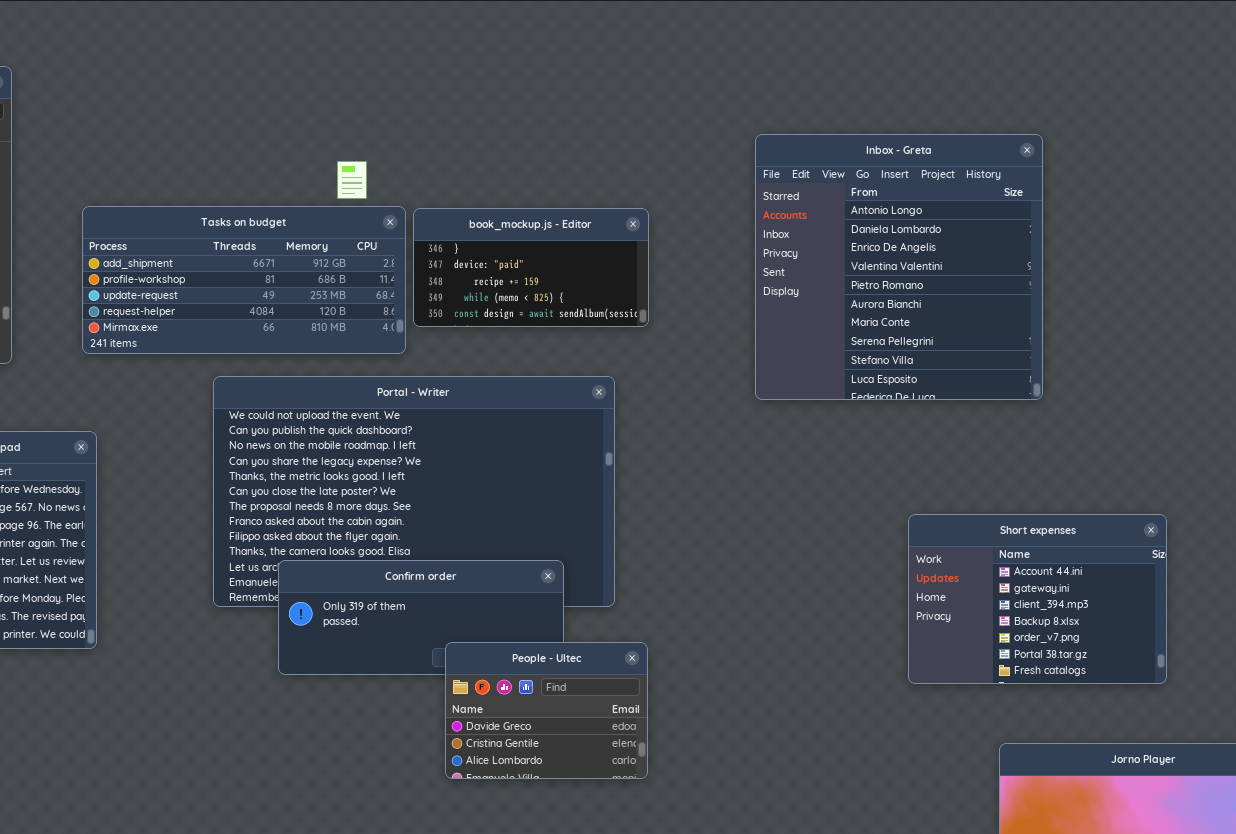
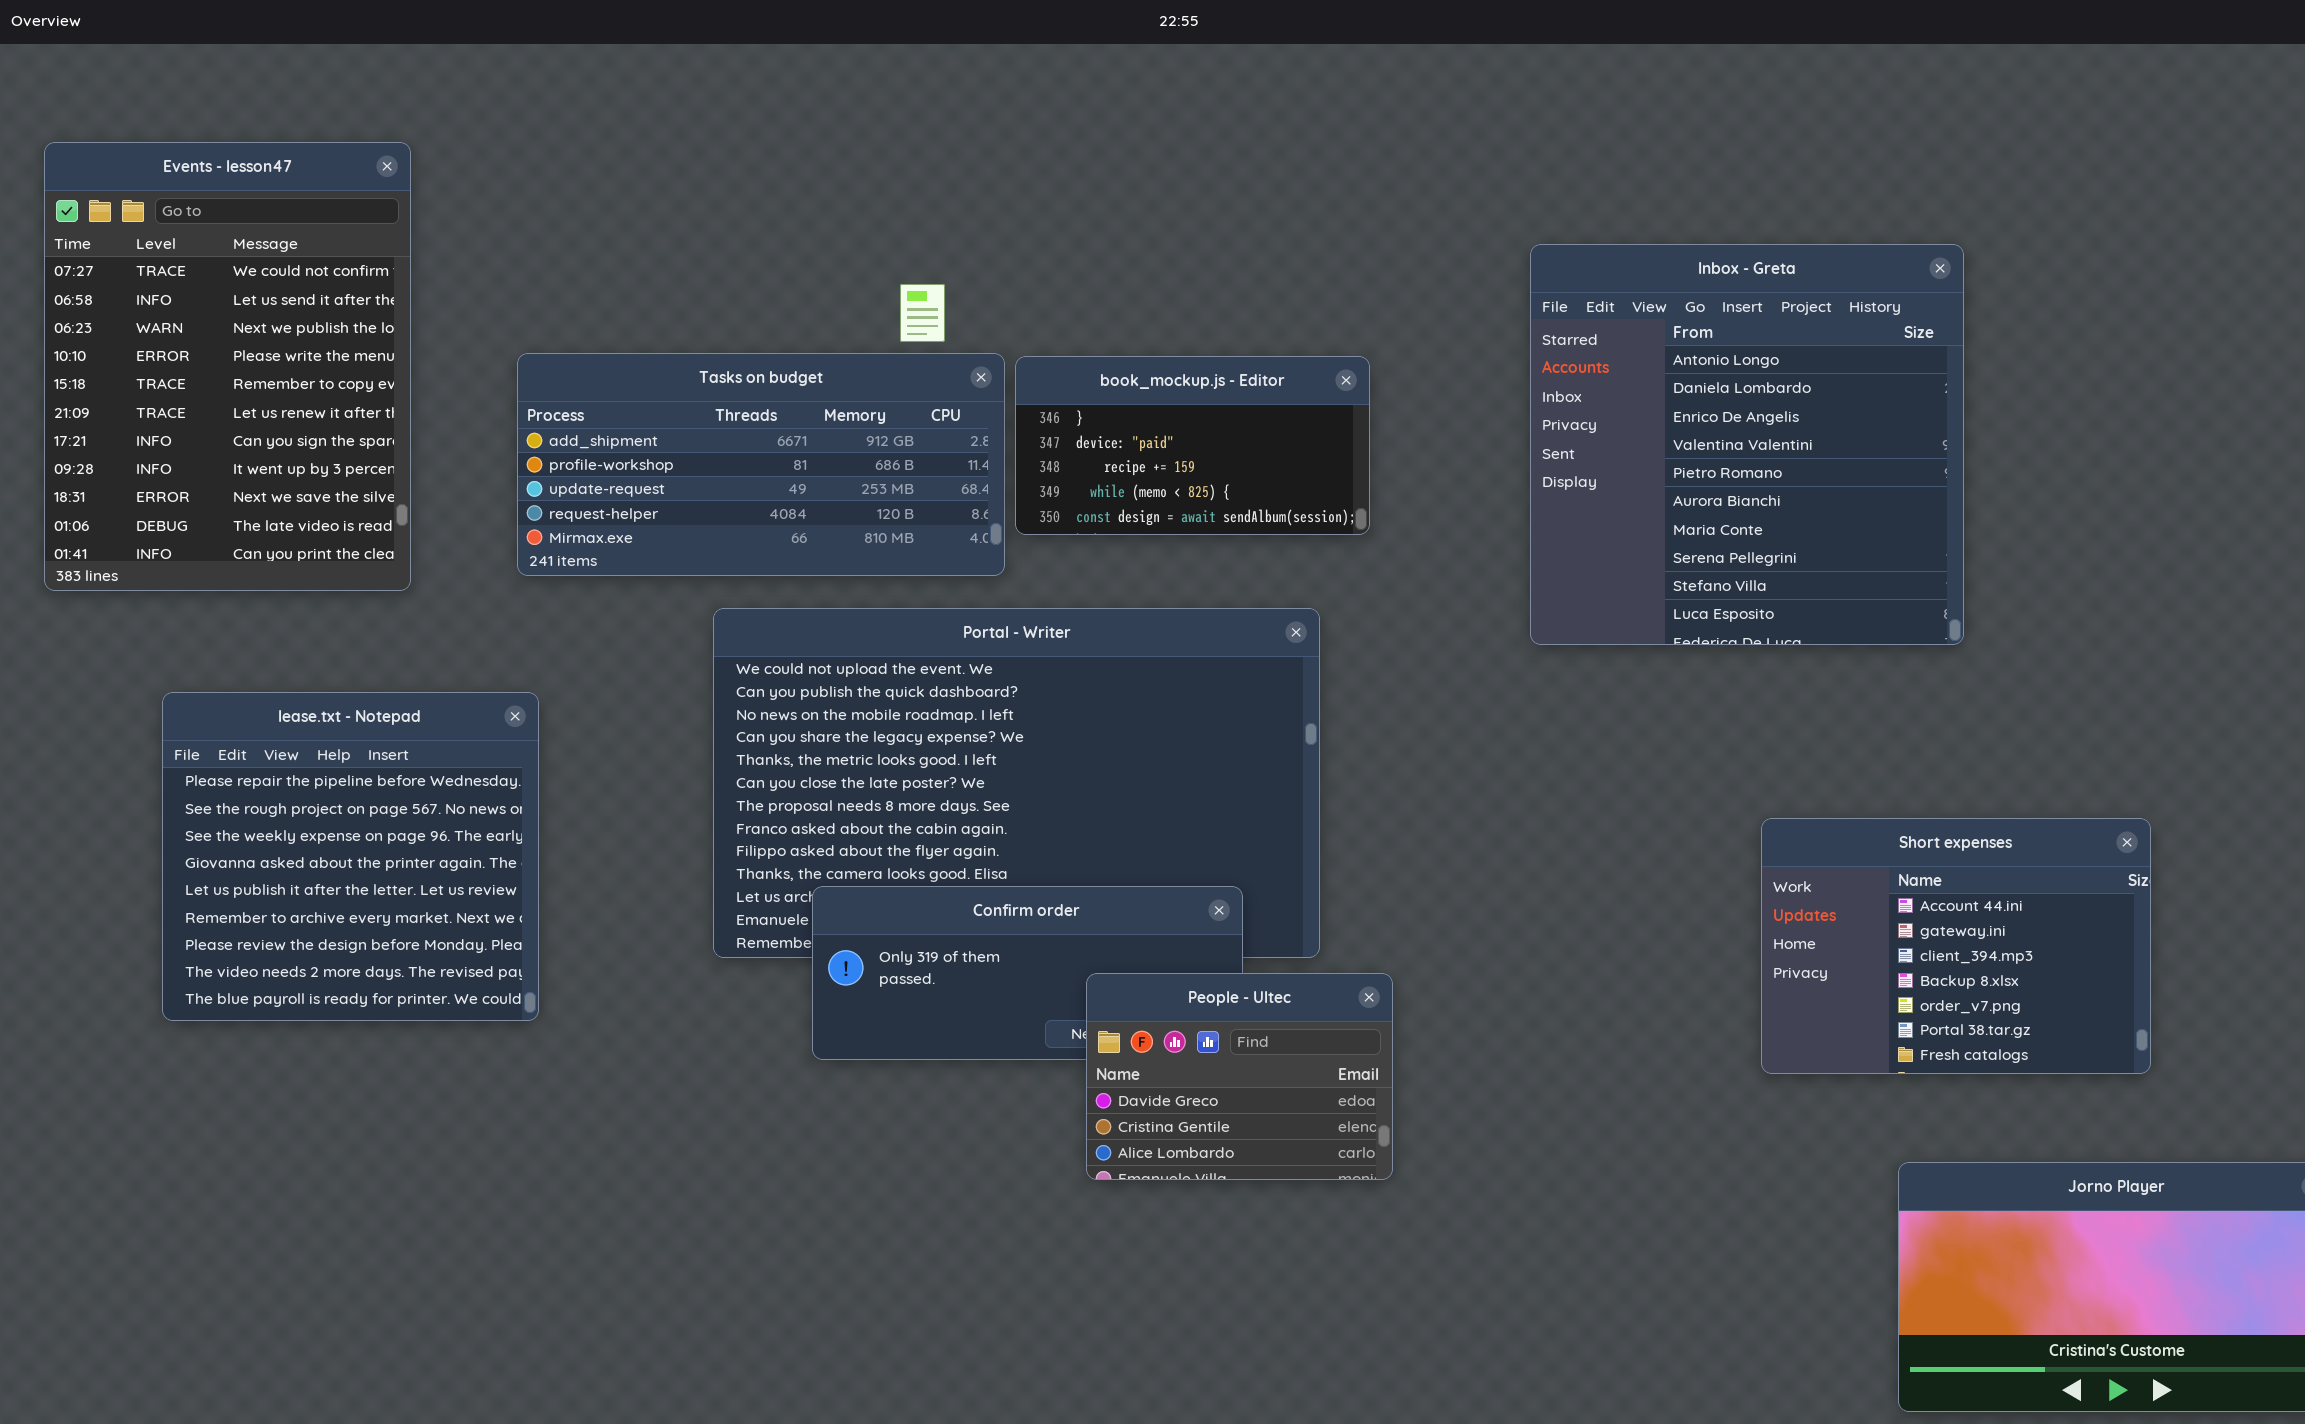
People - Ultec: [445,642,648,779] -> [1086,973,1393,1180], moved

